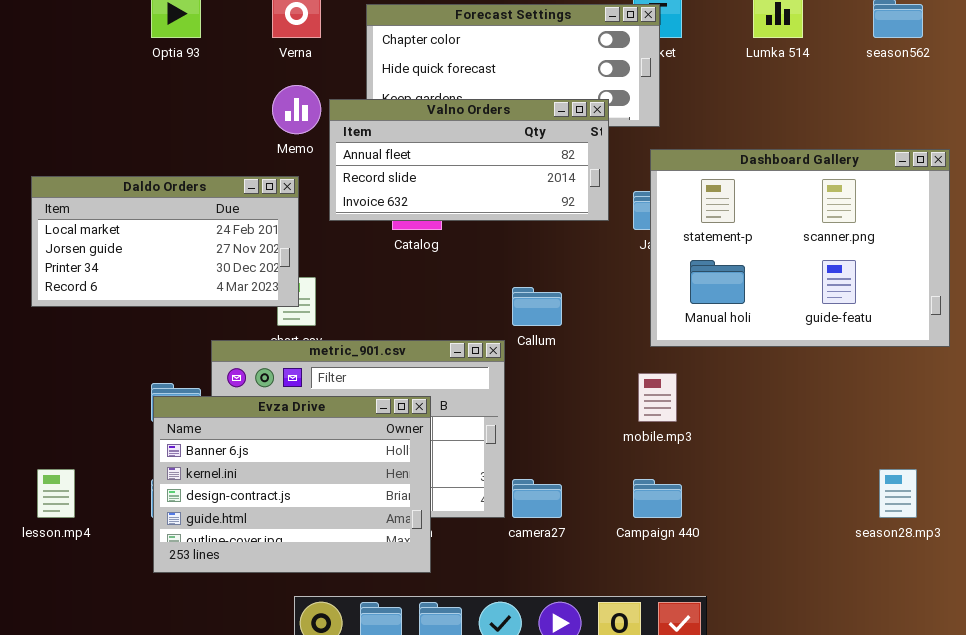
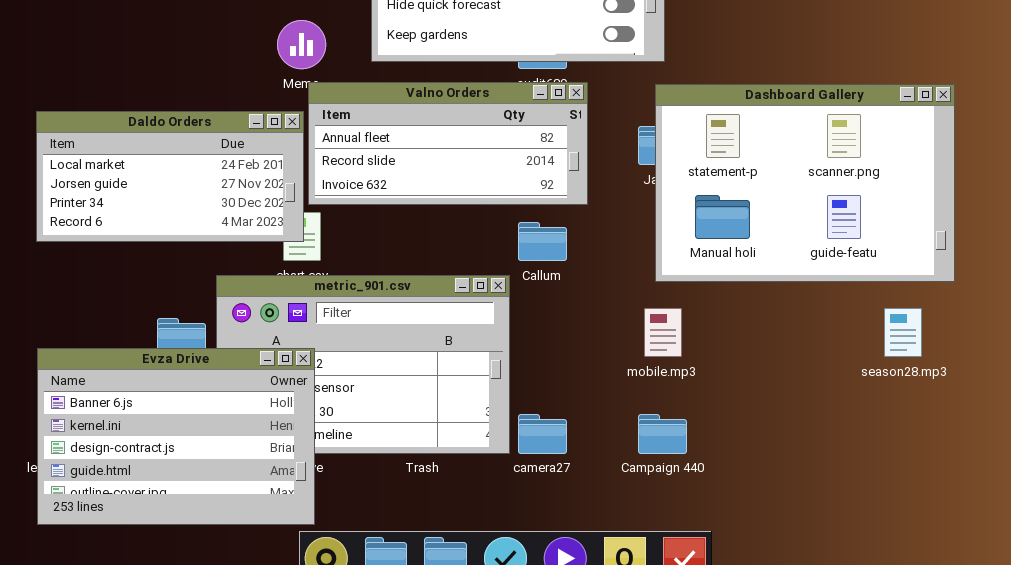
Valno Orders: [329,99,609,221] -> [308,82,588,205], moved
Evza Drive: [153,396,431,573] -> [37,348,315,525], moved
season28.mp3: [879,469,917,518] -> [884,308,922,357], moved

